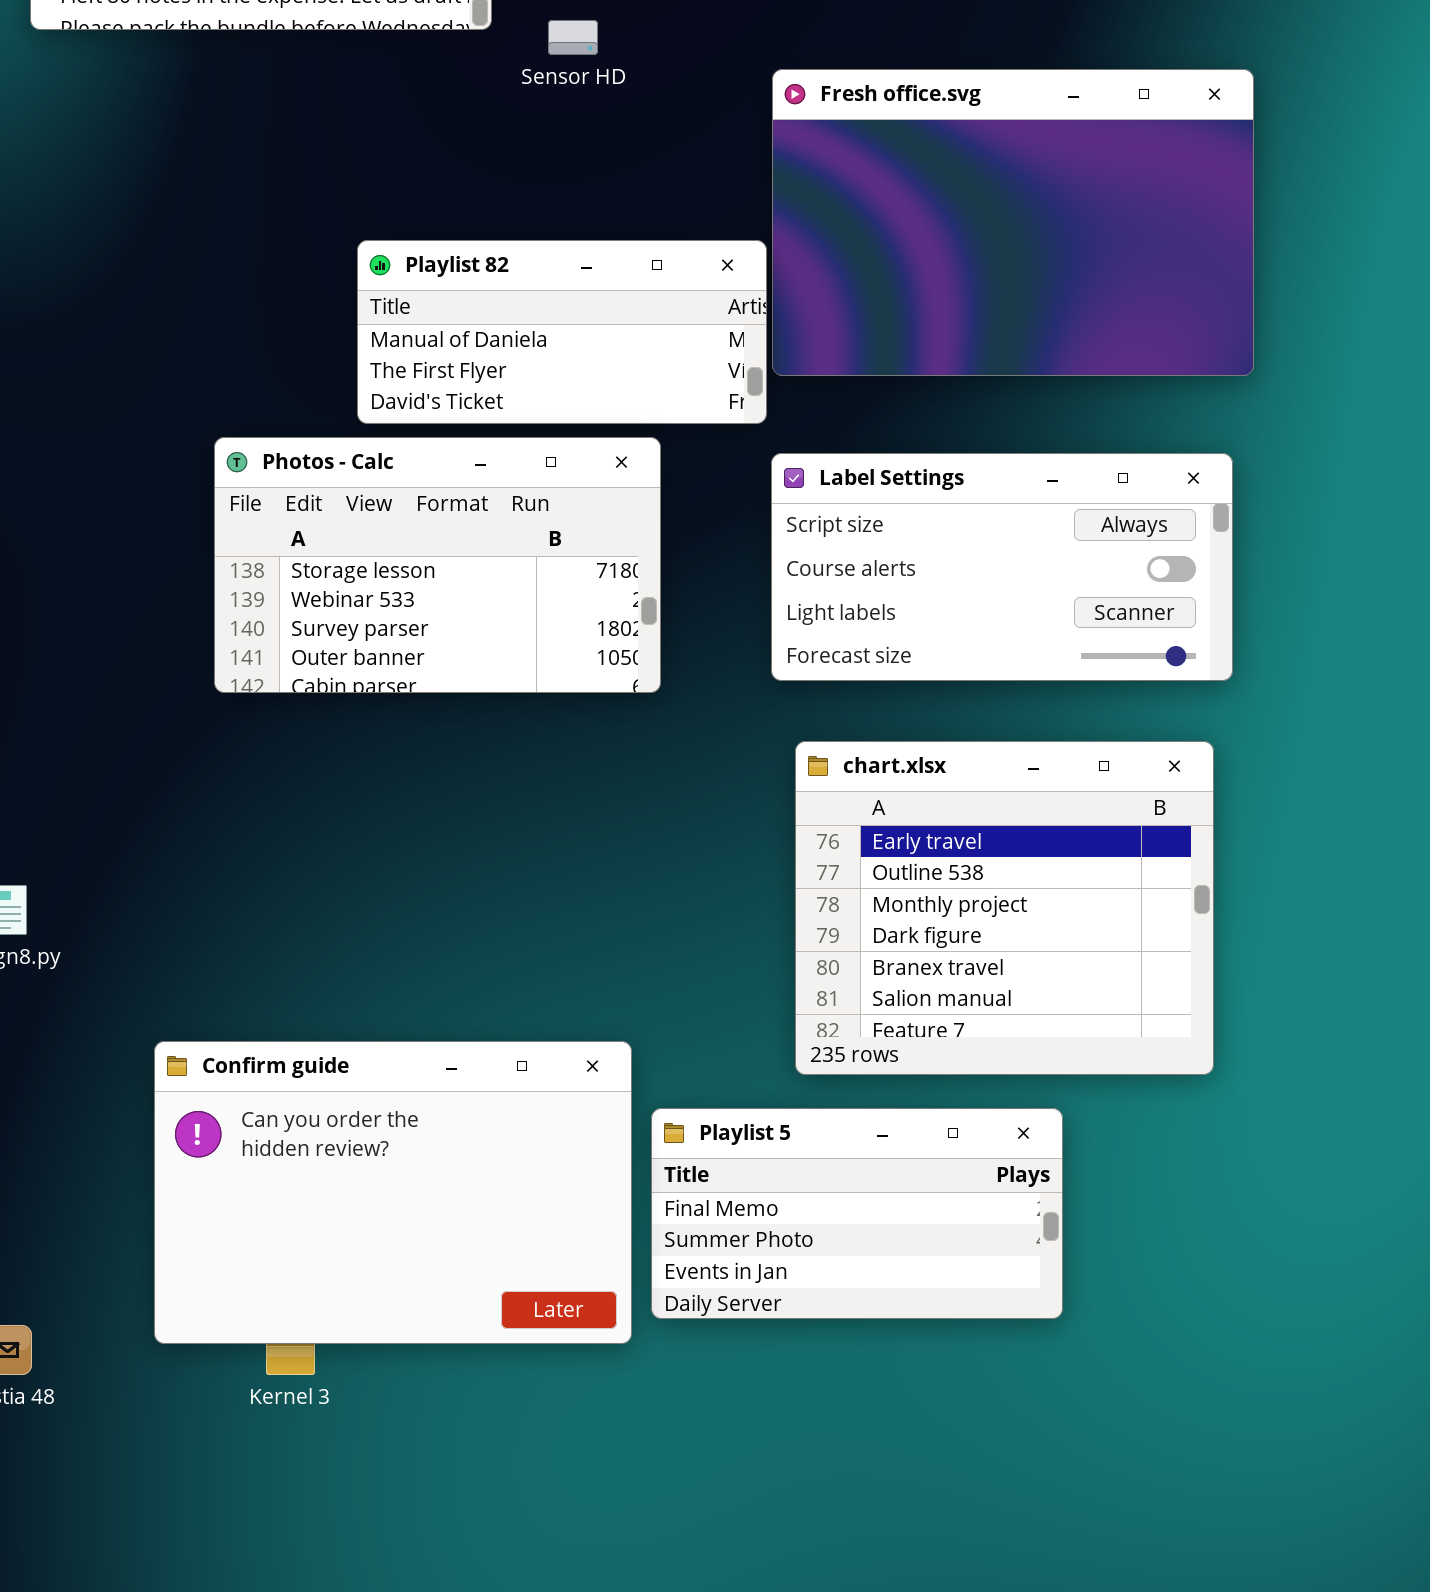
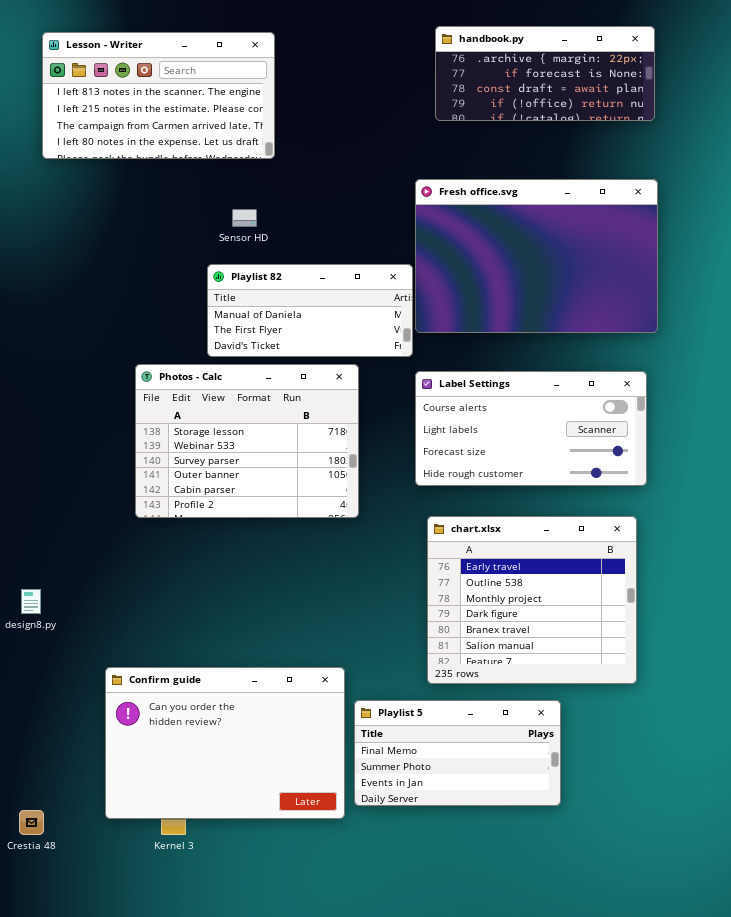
Sensor HD: [548,20,598,55] -> [232,209,257,227], moved
Photos - Calc: [214,437,661,693] -> [135,364,359,518], resized
Label Settings: [771,453,1233,681] -> [415,371,647,486], scrolled down 1 row

